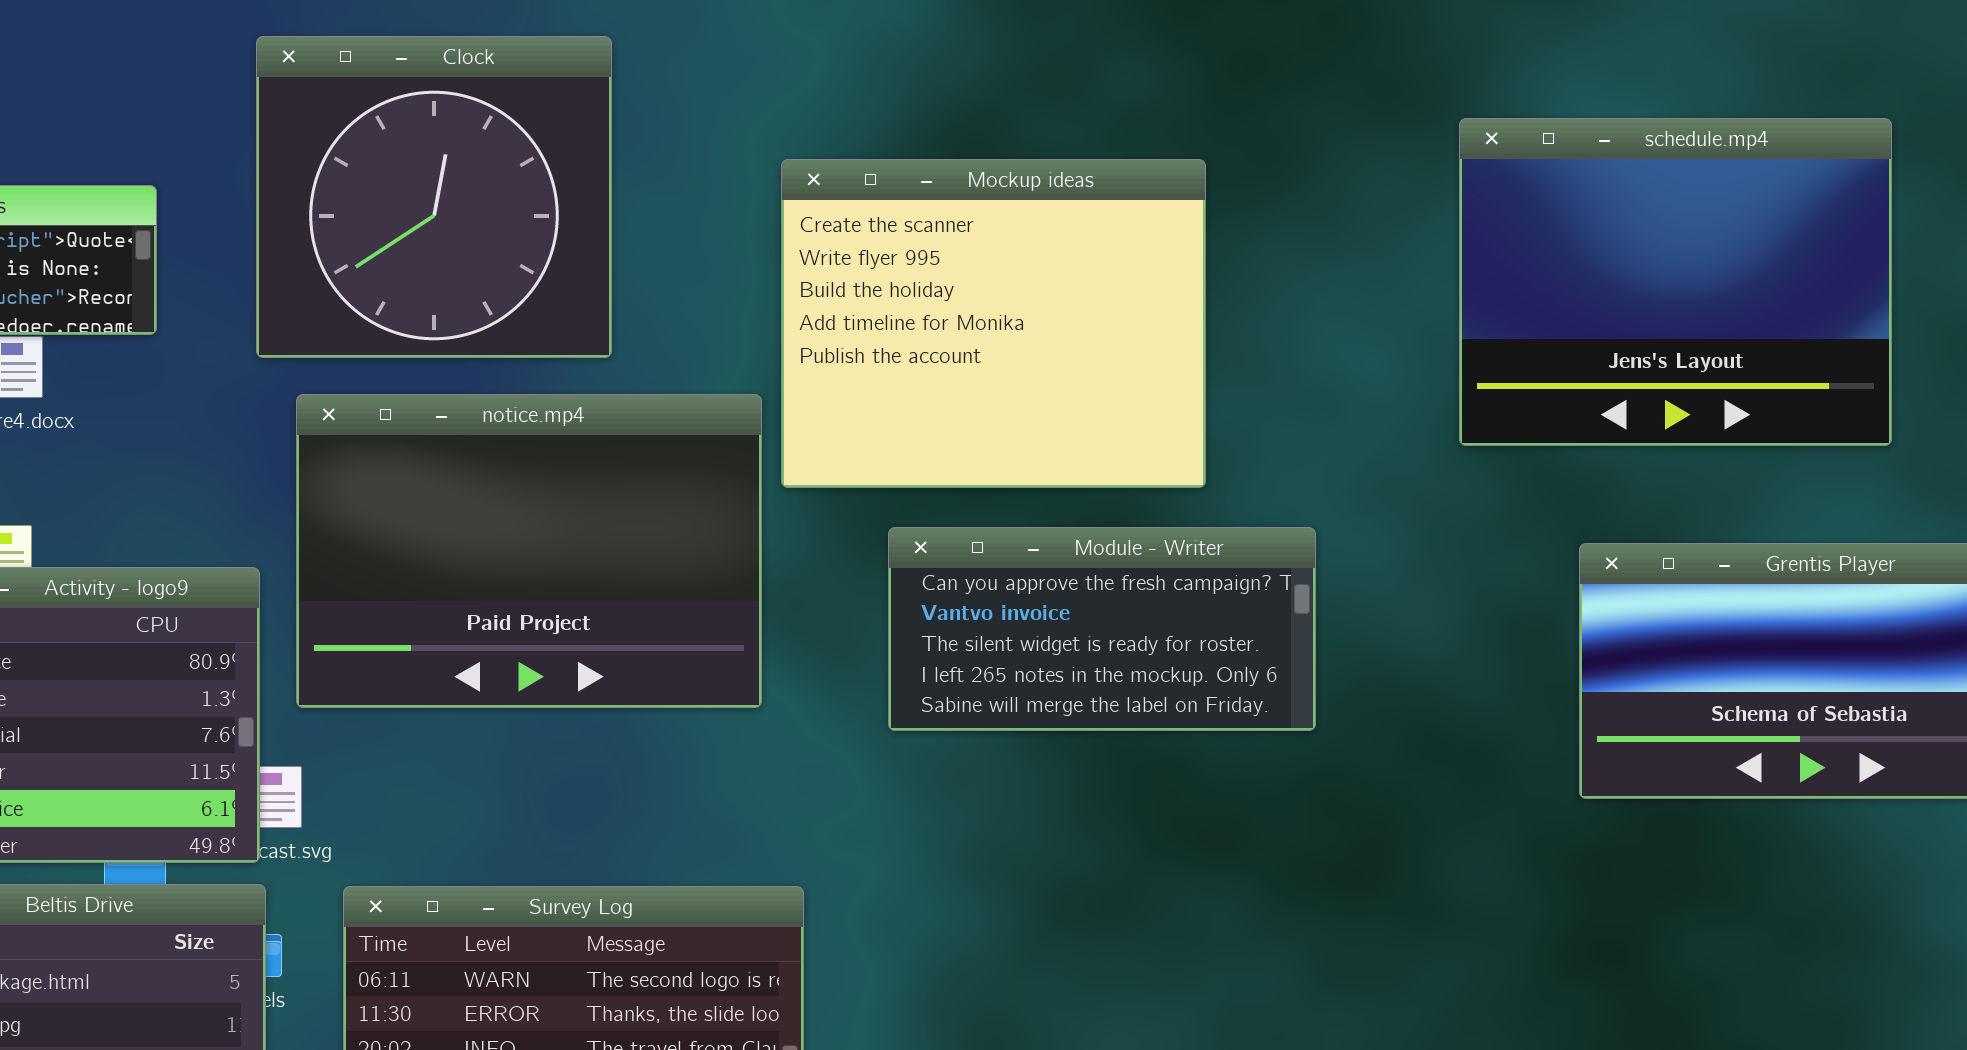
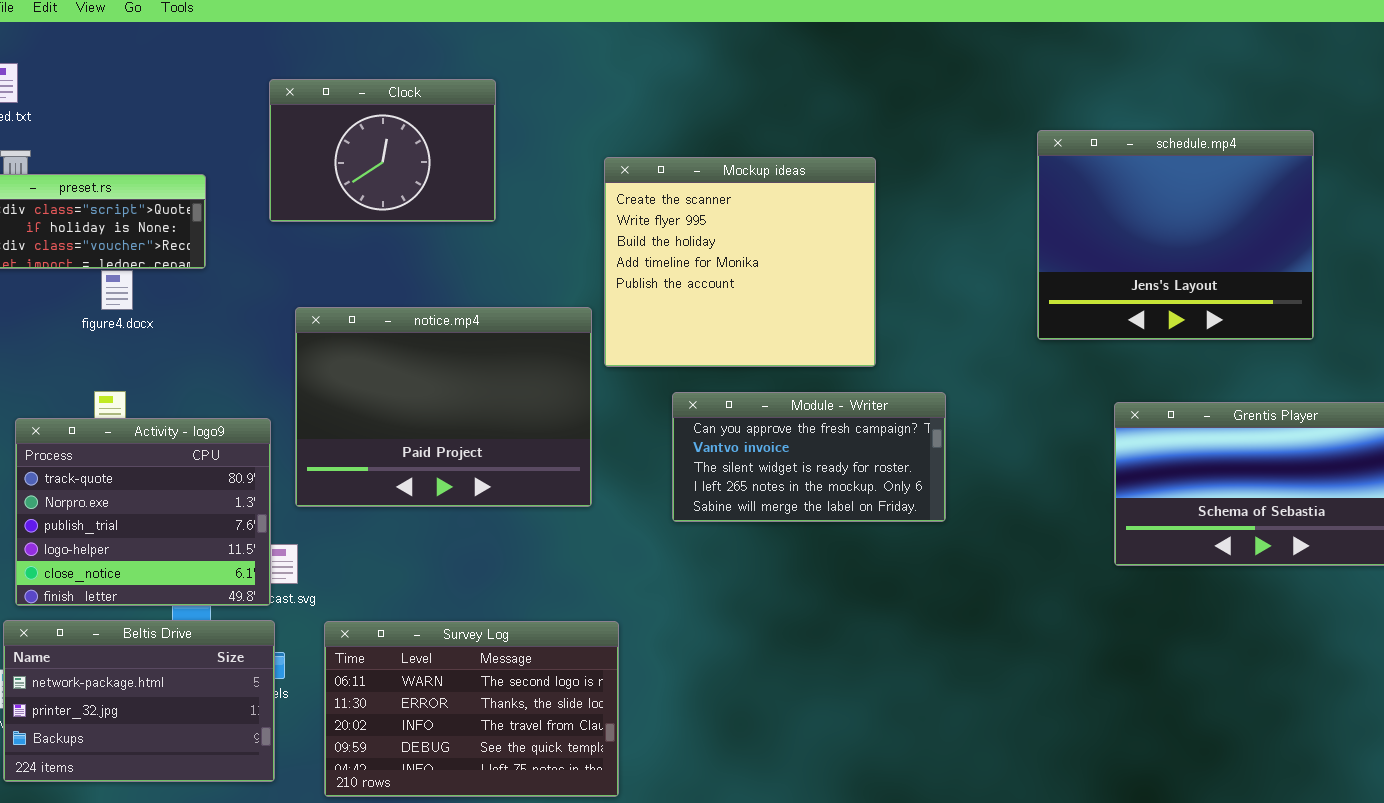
Clock: [256,36,612,358] -> [269,79,496,222], resized

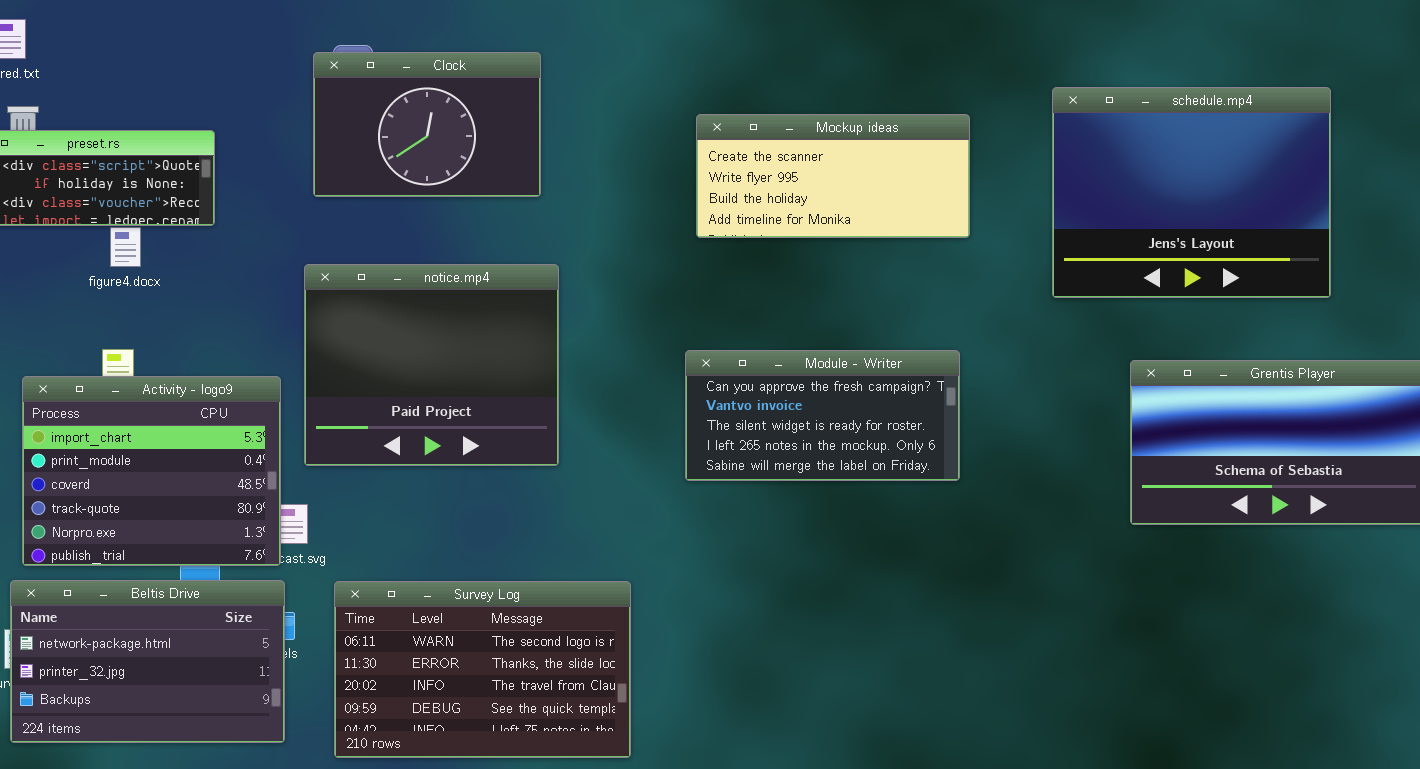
Clock: [269,79,496,222] -> [313,52,541,197], moved
Mockup ideas: [604,157,876,367] -> [696,114,970,238], moved, resized
notice.mp4: [295,307,592,507] -> [304,264,559,466], resized
Activity - logo9: [15,418,271,606] -> [22,376,281,566], scrolled up 3 rows

